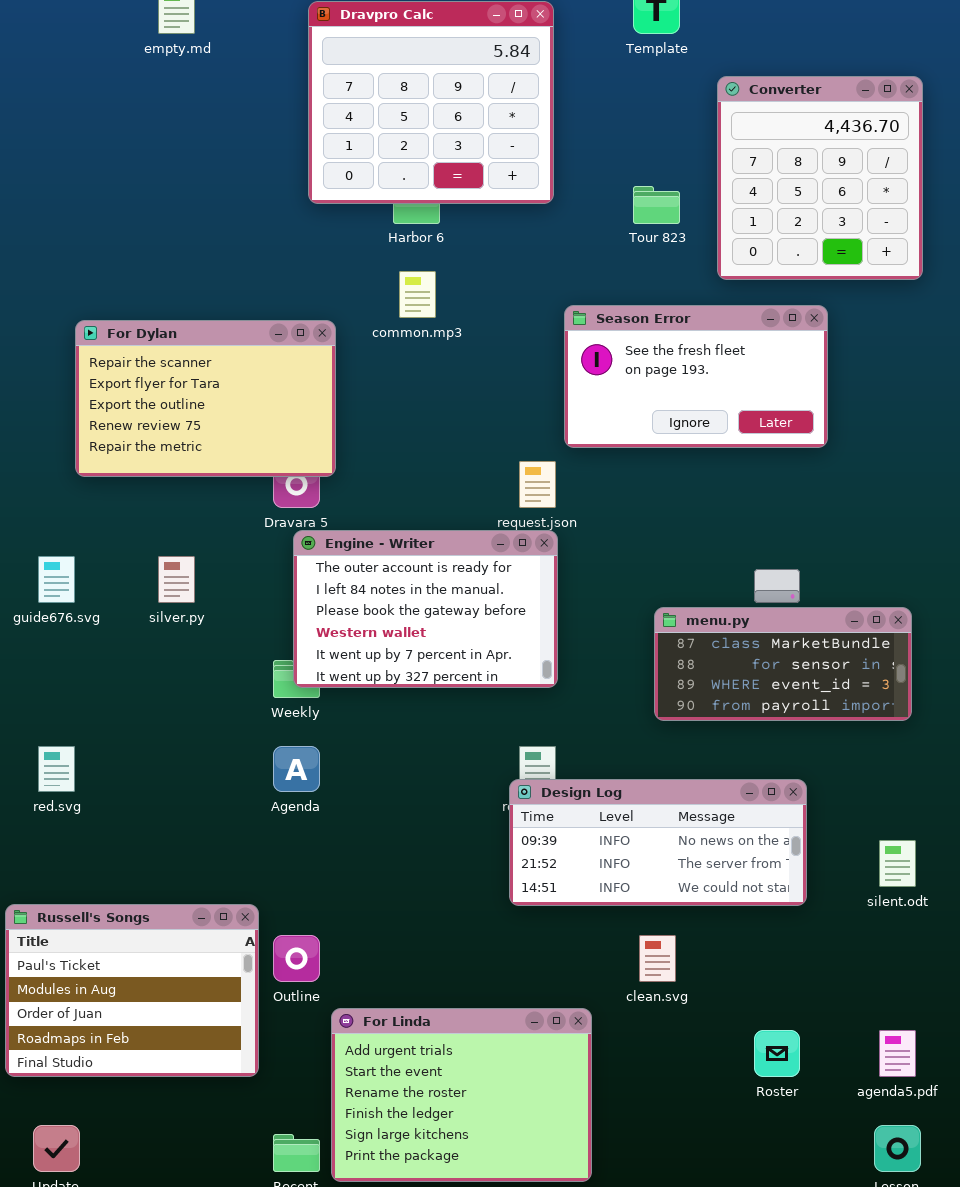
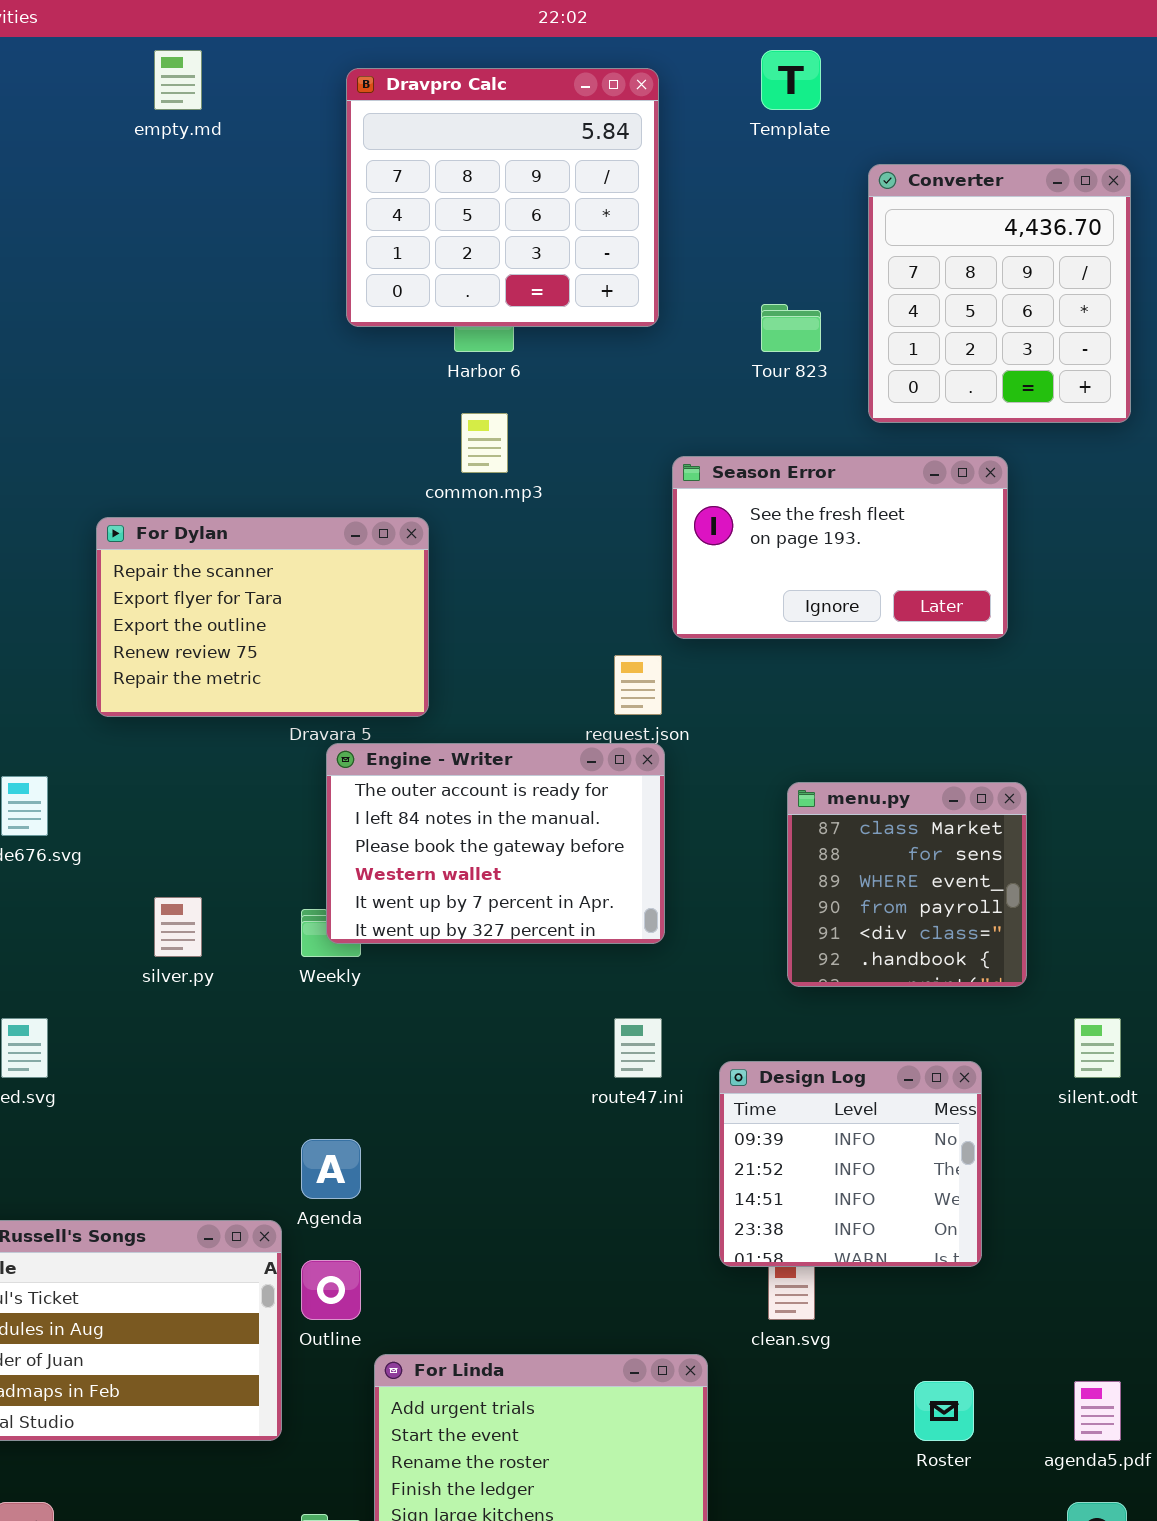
For Dylan: [75,320,336,477] -> [96,517,429,717], moved
silver.py: [158,556,195,603] -> [154,897,202,957], moved
menu.py: [654,607,912,721] -> [787,782,1027,987], resized
Agenda: [273,746,320,792] -> [301,1139,361,1199], moved
Design Log: [509,779,807,906] -> [719,1061,982,1267], resized
silent.odt: [879,840,916,887] -> [1074,1018,1121,1078], moved

